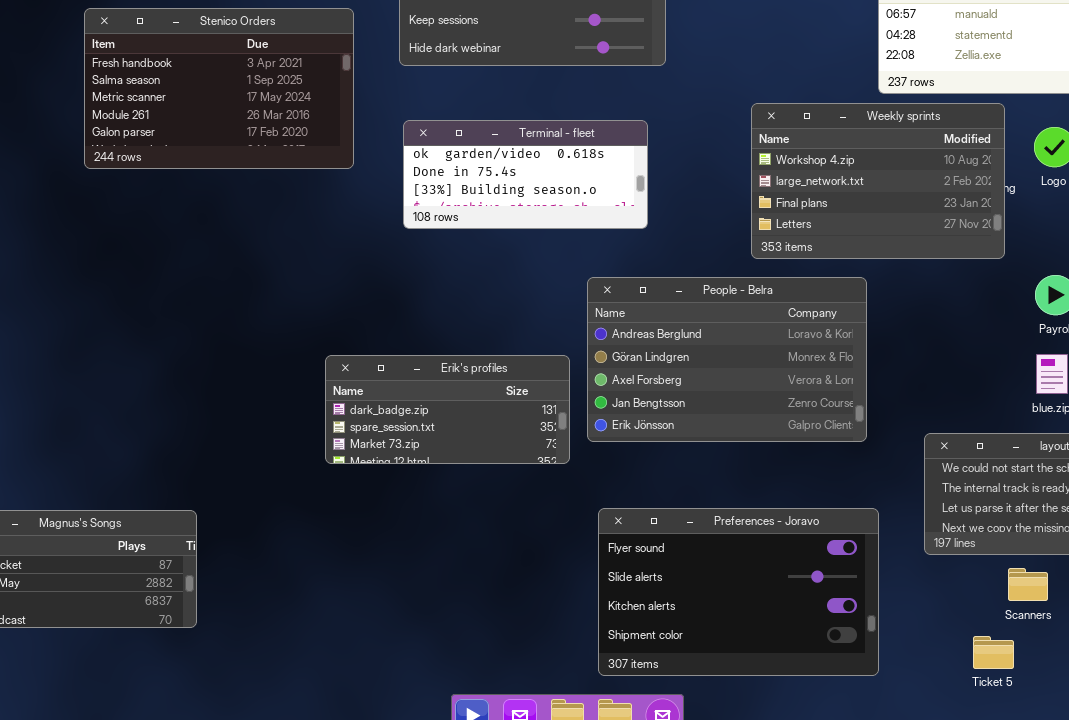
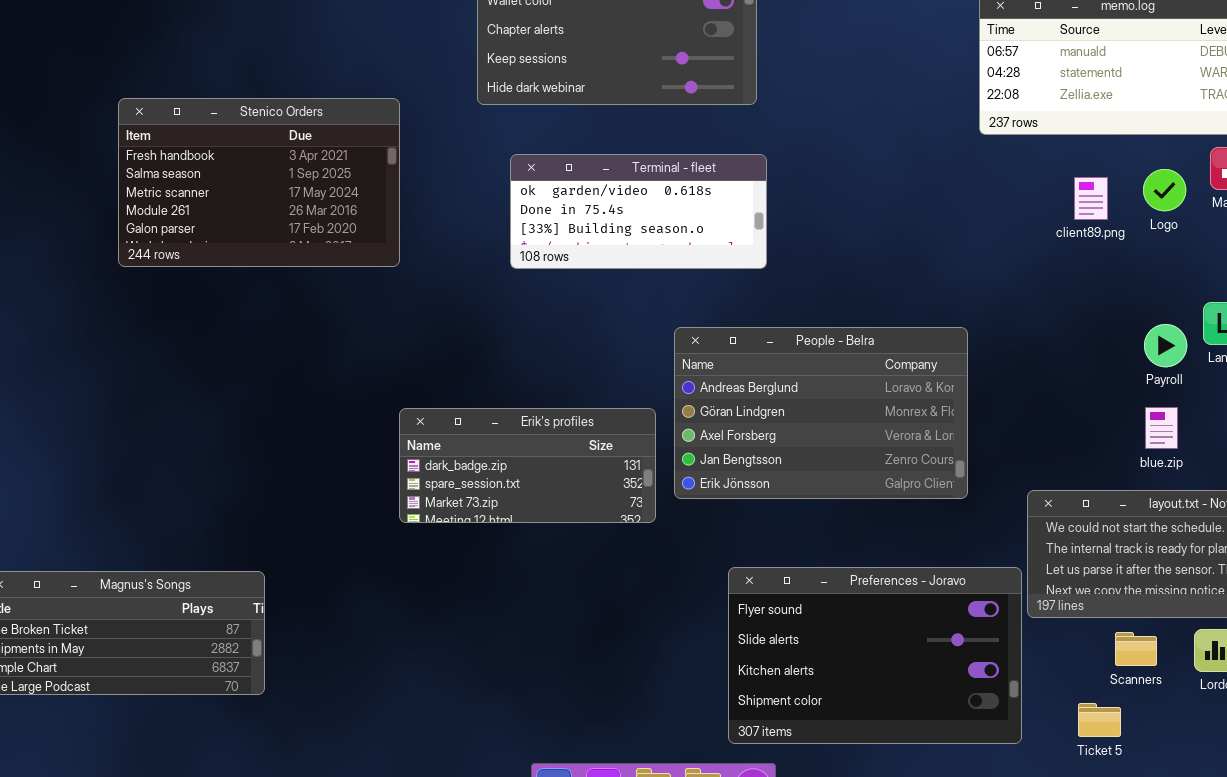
Stenico Orders: [84,8,354,169] -> [118,98,400,267], moved
Weekly sprints: [751,103,1005,259] -> none, closed
Terminal - fleet: [403,120,648,229] -> [510,154,767,269], moved
Preferences - Joravo: [598,508,879,676] -> [728,567,1022,744], moved

